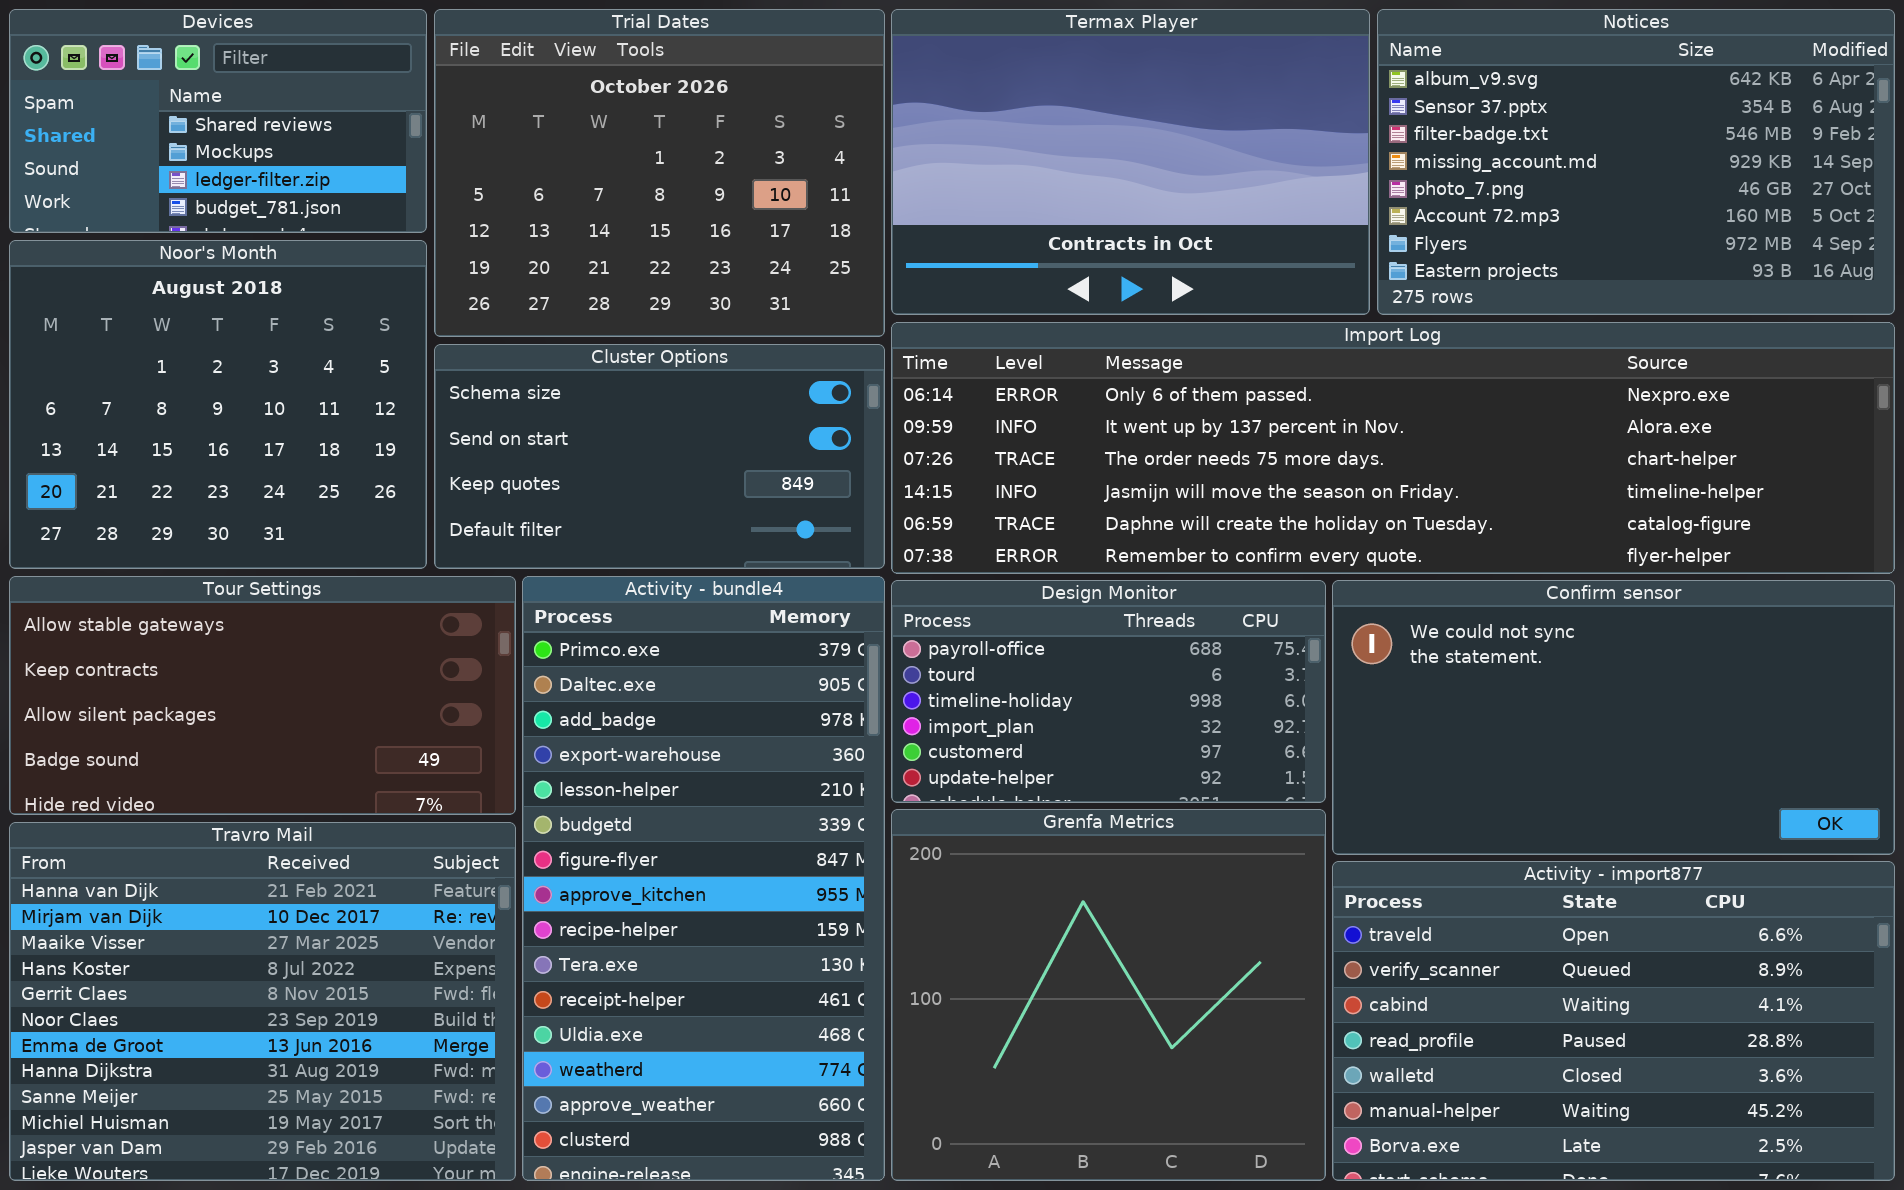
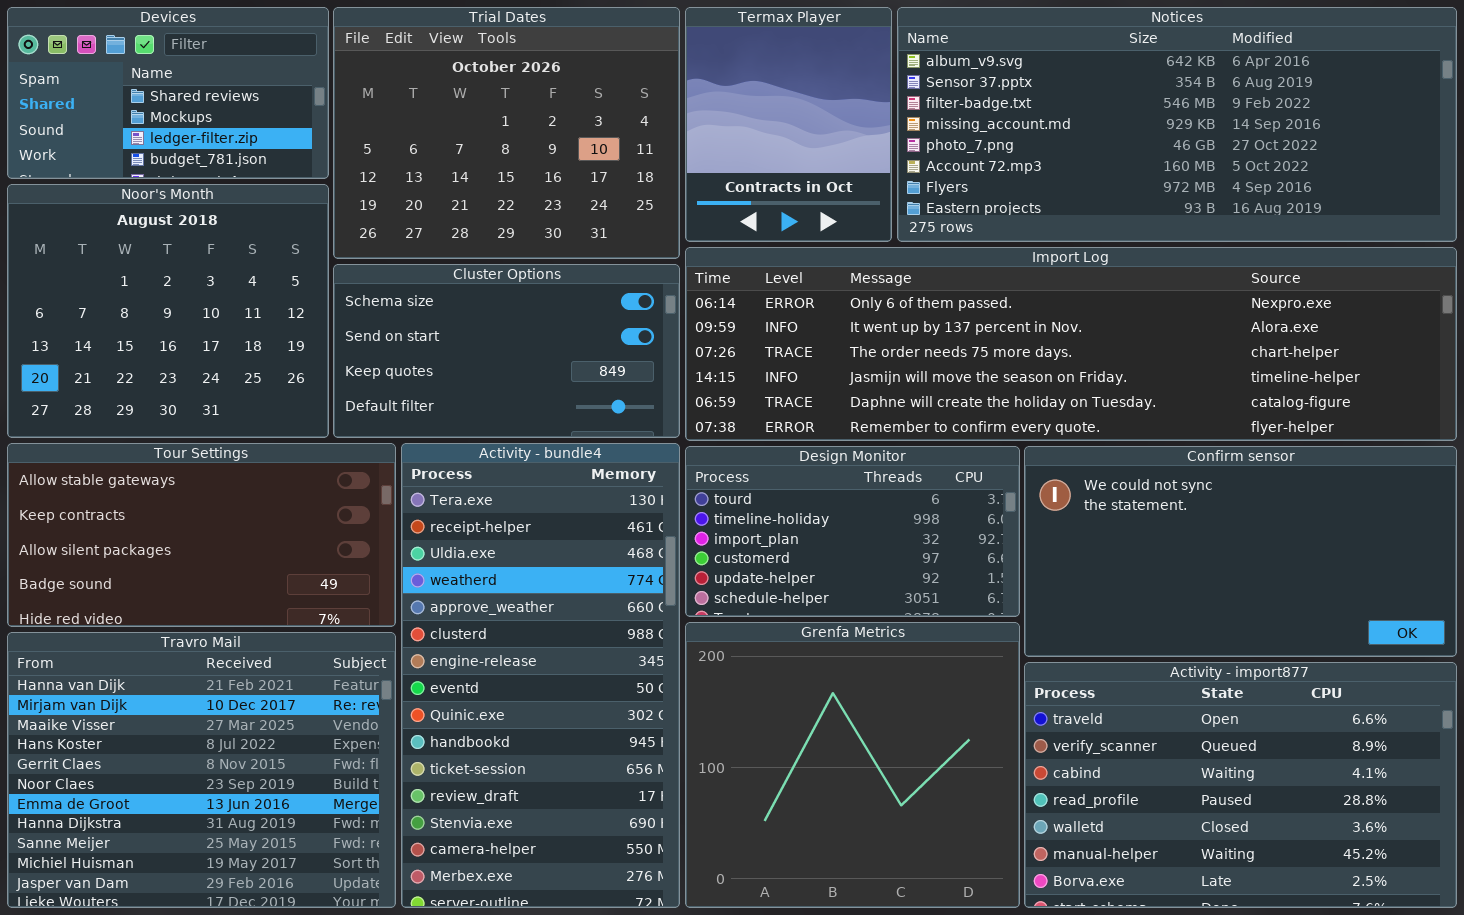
Termax Player: [891,9,1370,315] -> [685,7,892,242], resized
Notices: [1377,9,1895,315] -> [897,7,1457,242], resized
Activity - bundle4: [522,576,885,1181] -> [401,443,680,908], scrolled down 9 rows
Design Monitor: [891,580,1326,803] -> [685,446,1020,617], scrolled down 1 row

